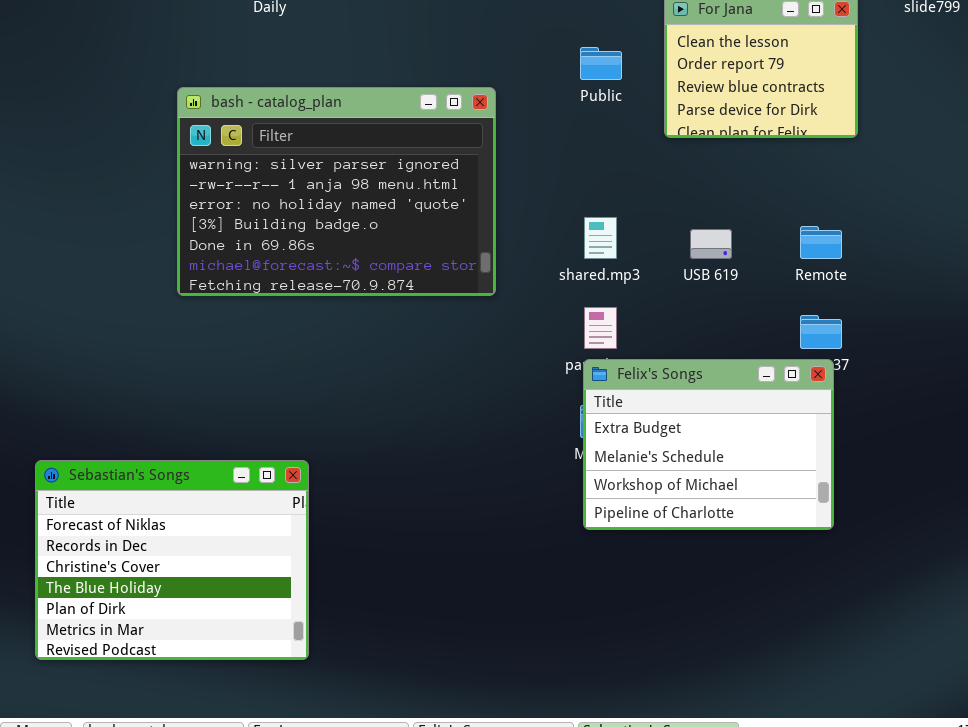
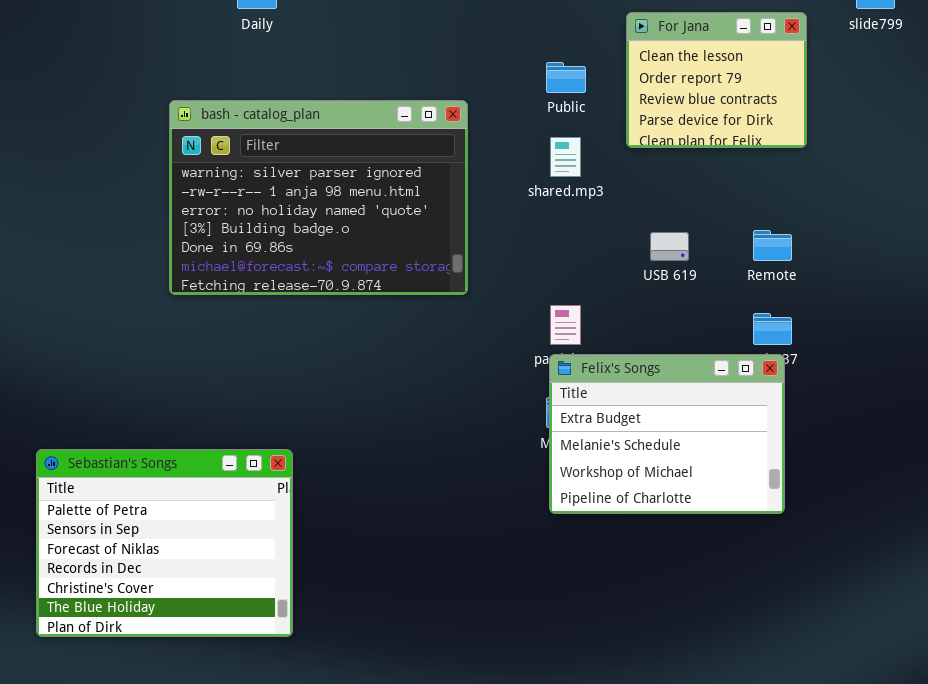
shared.mp3: [584,217,617,259] -> [550,137,581,177], moved
Sebastian's Songs: [35,460,309,660] -> [36,449,293,637], scrolled up 2 rows

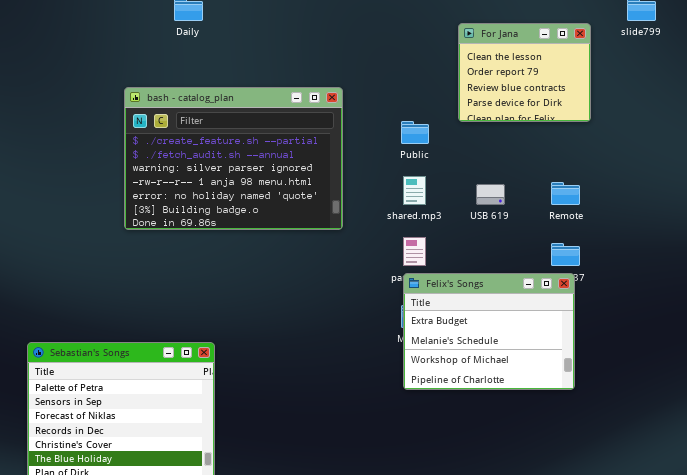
Public: [546,62,586,93] -> [401,121,429,144], moved
bash - catalog_plan: [169,100,468,295] -> [124,87,343,230], scrolled up 2 rows
shared.mp3: [550,137,581,177] -> [403,176,426,205], moved

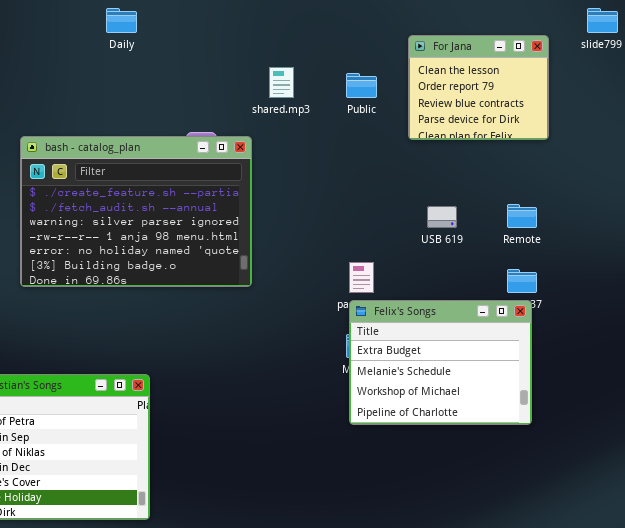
bash - catalog_plan: [124,87,343,230] -> [20,136,252,287], moved
Public: [401,121,429,144] -> [346,73,377,98], moved
shared.mp3: [403,176,426,205] -> [269,67,294,98], moved

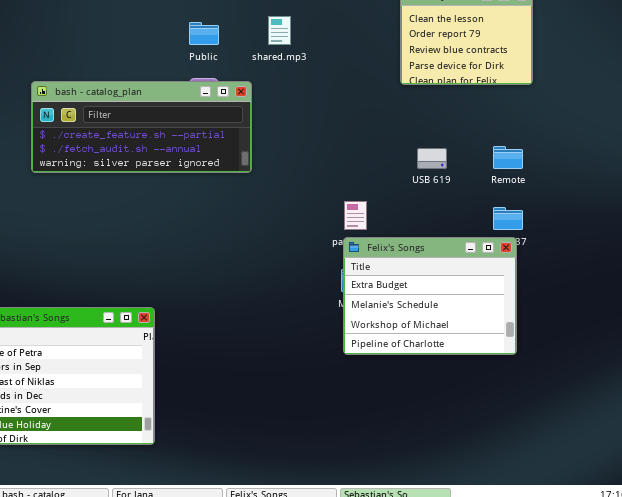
Public: [346,73,377,98] -> [189,22,219,45], moved
bash - catalog_plan: [20,136,252,287] -> [31,81,252,173], resized

